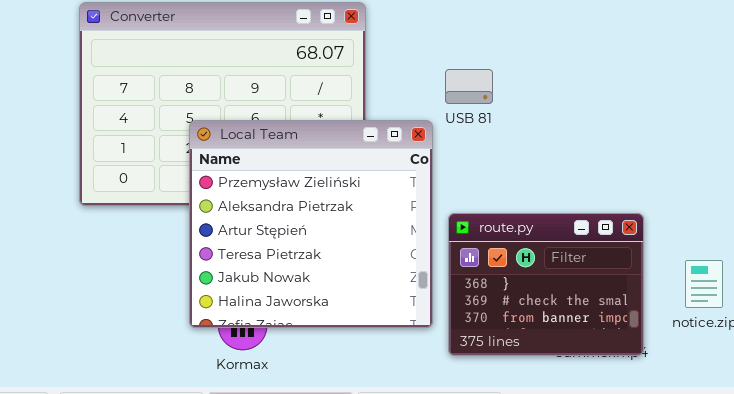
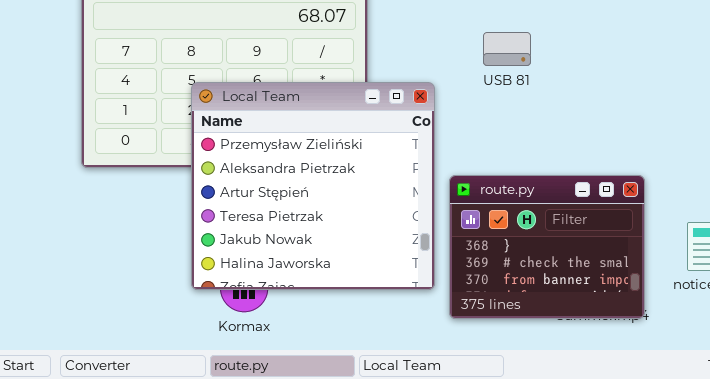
USB 81: [445,69,493,104] -> [483,32,531,66], moved

